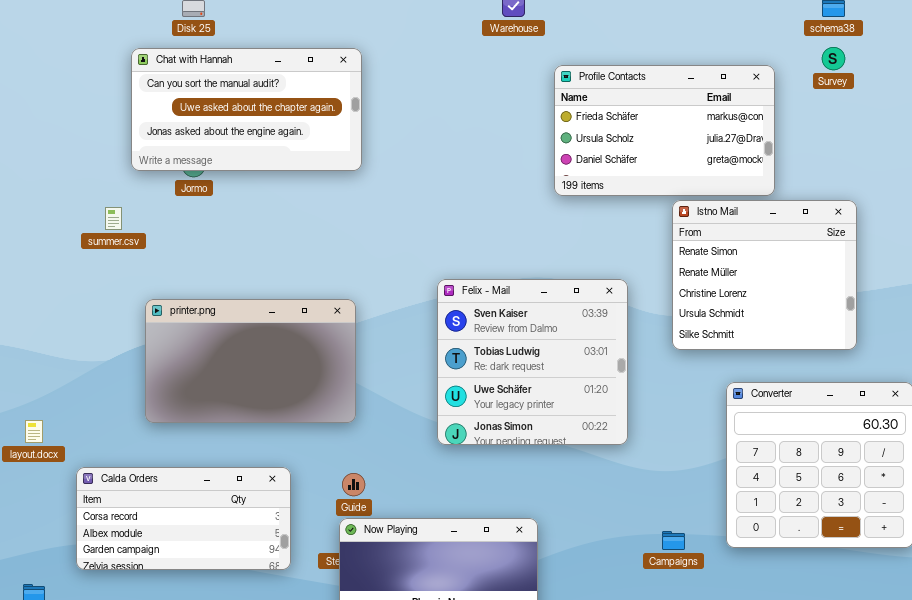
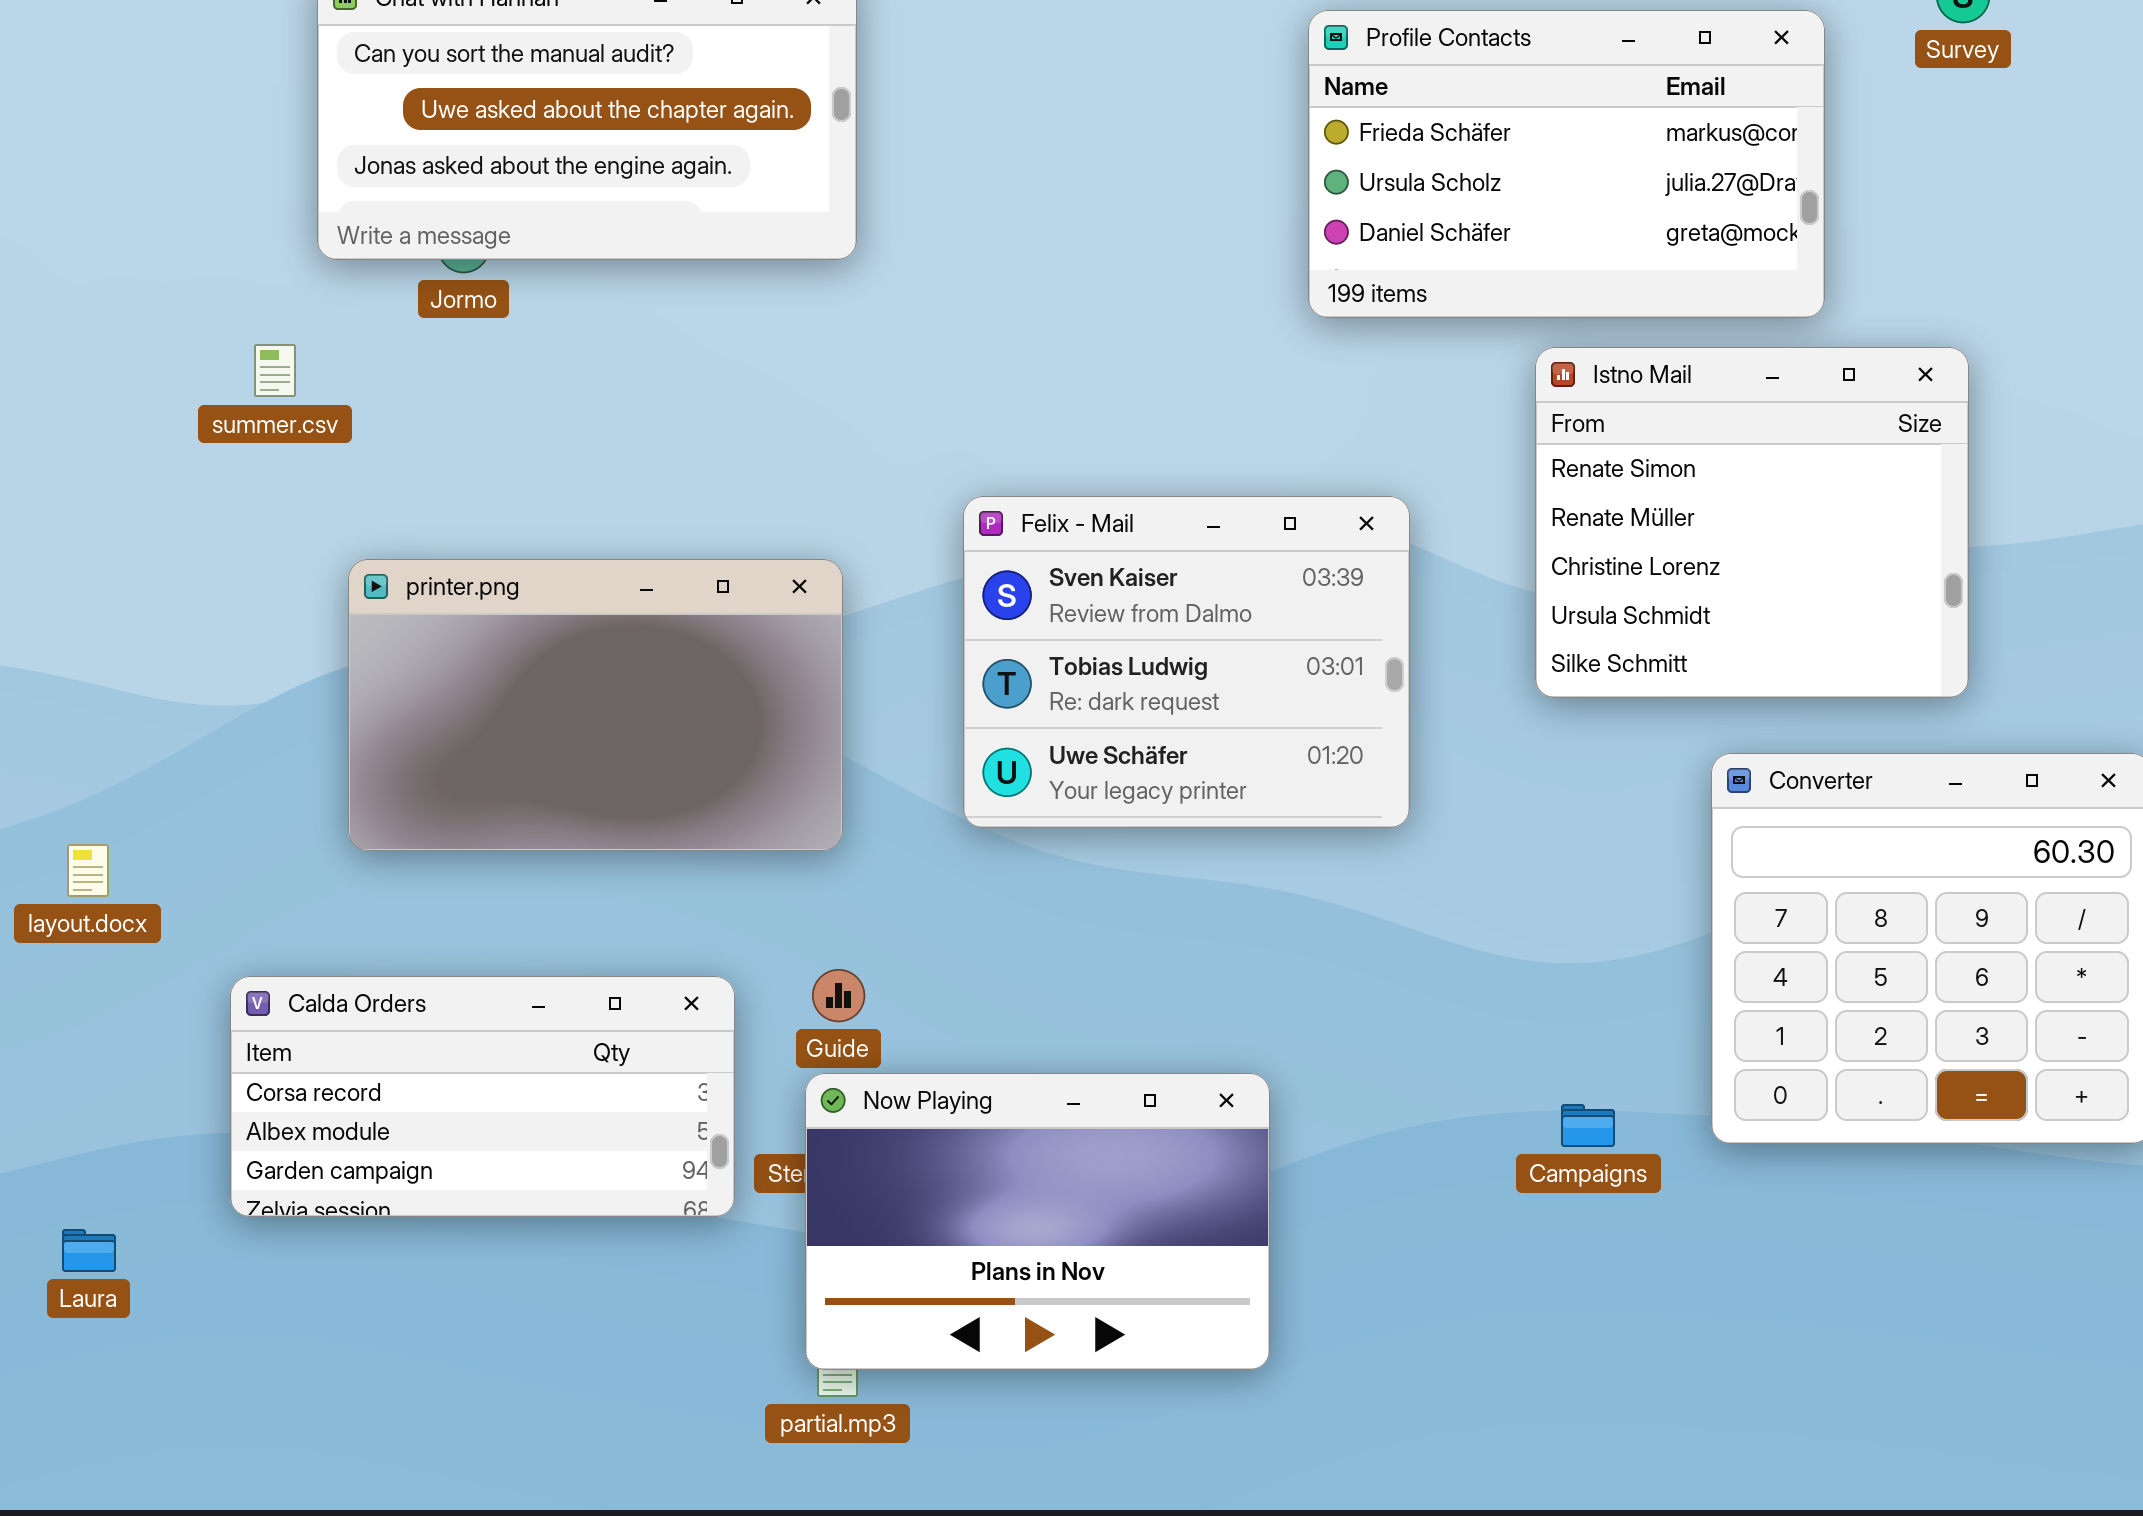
Istno Mail: [672,200,857,350] -> [1535,347,1969,698], moved
Felix - Mail: [437,279,628,445] -> [963,496,1410,828], moved, resized
Calda Orders: [76,467,291,570] -> [230,976,735,1217], moved

